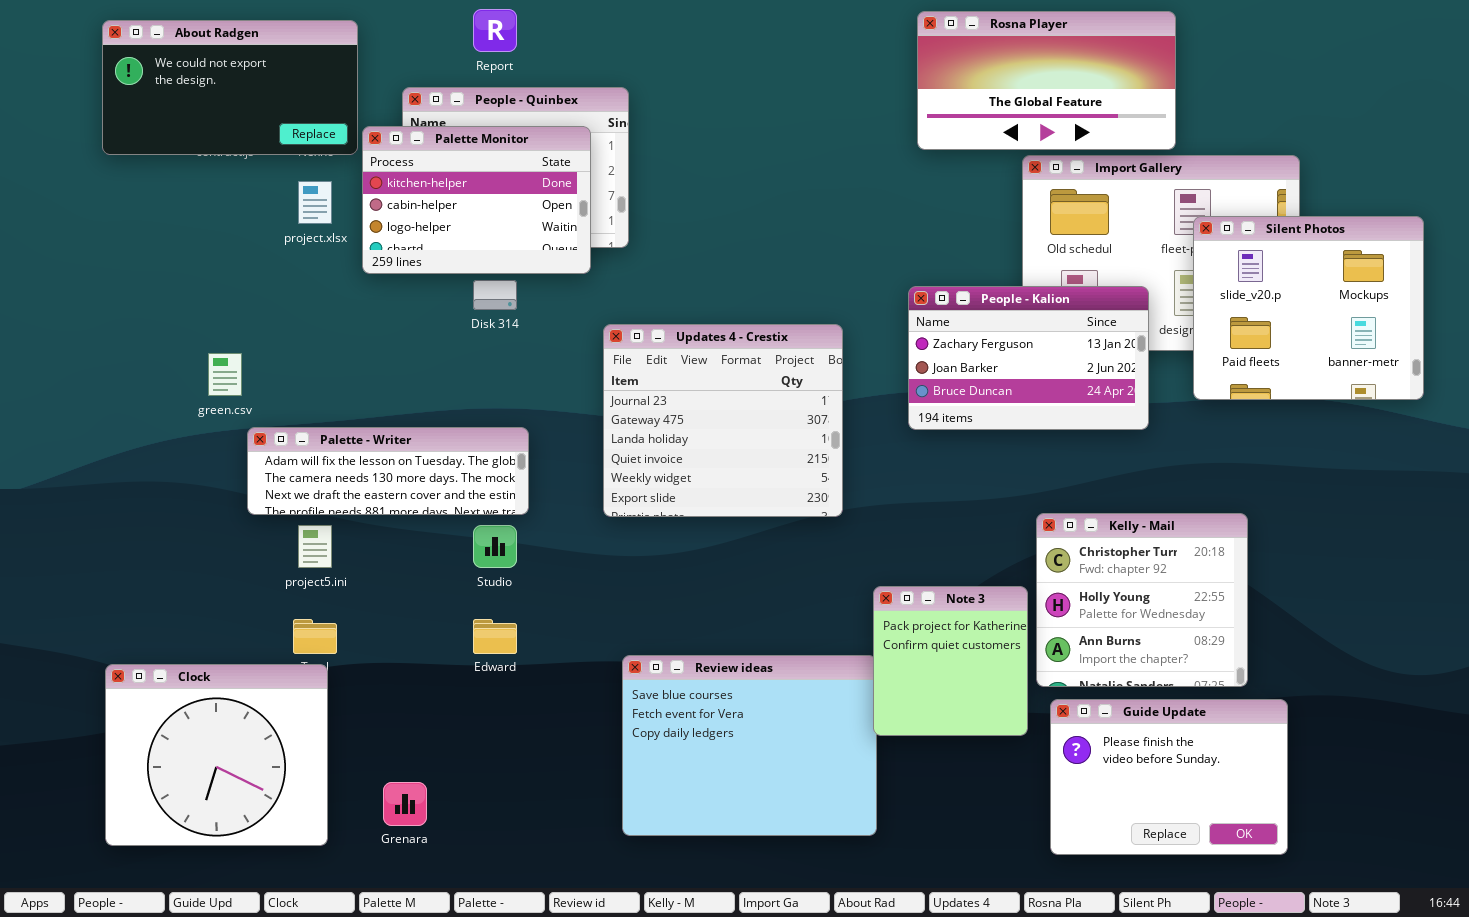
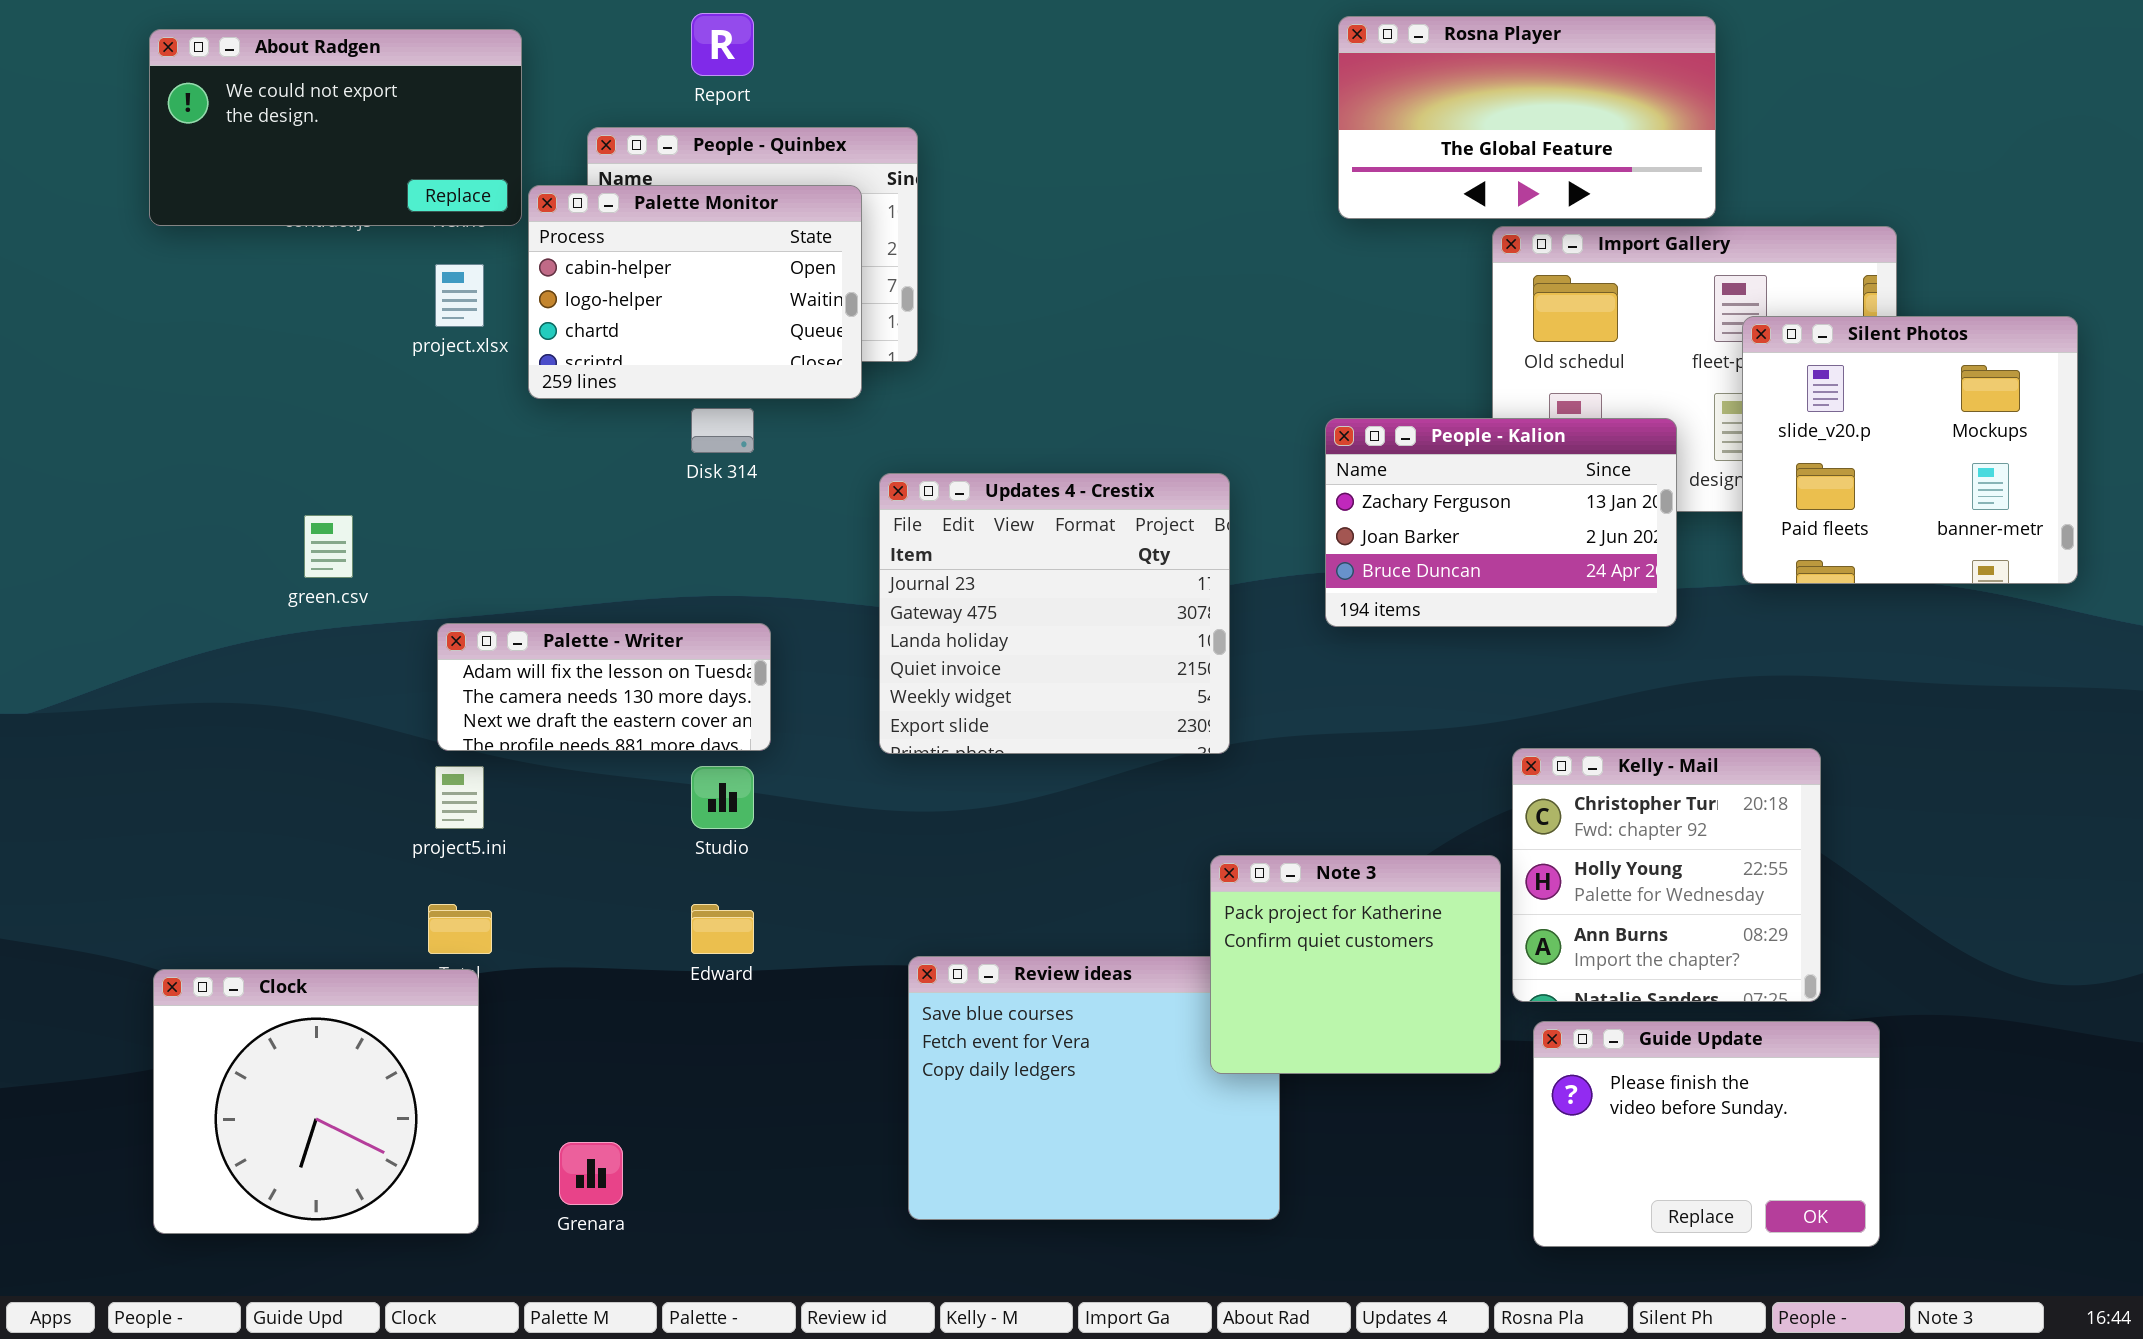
Palette Monitor: [362,126,591,274] -> [528,185,862,399], scrolled down 1 row
Palette - Writer: [247,427,529,515] -> [437,623,771,751], resized
Note 3: [873,586,1028,736] -> [1210,855,1501,1074], resized

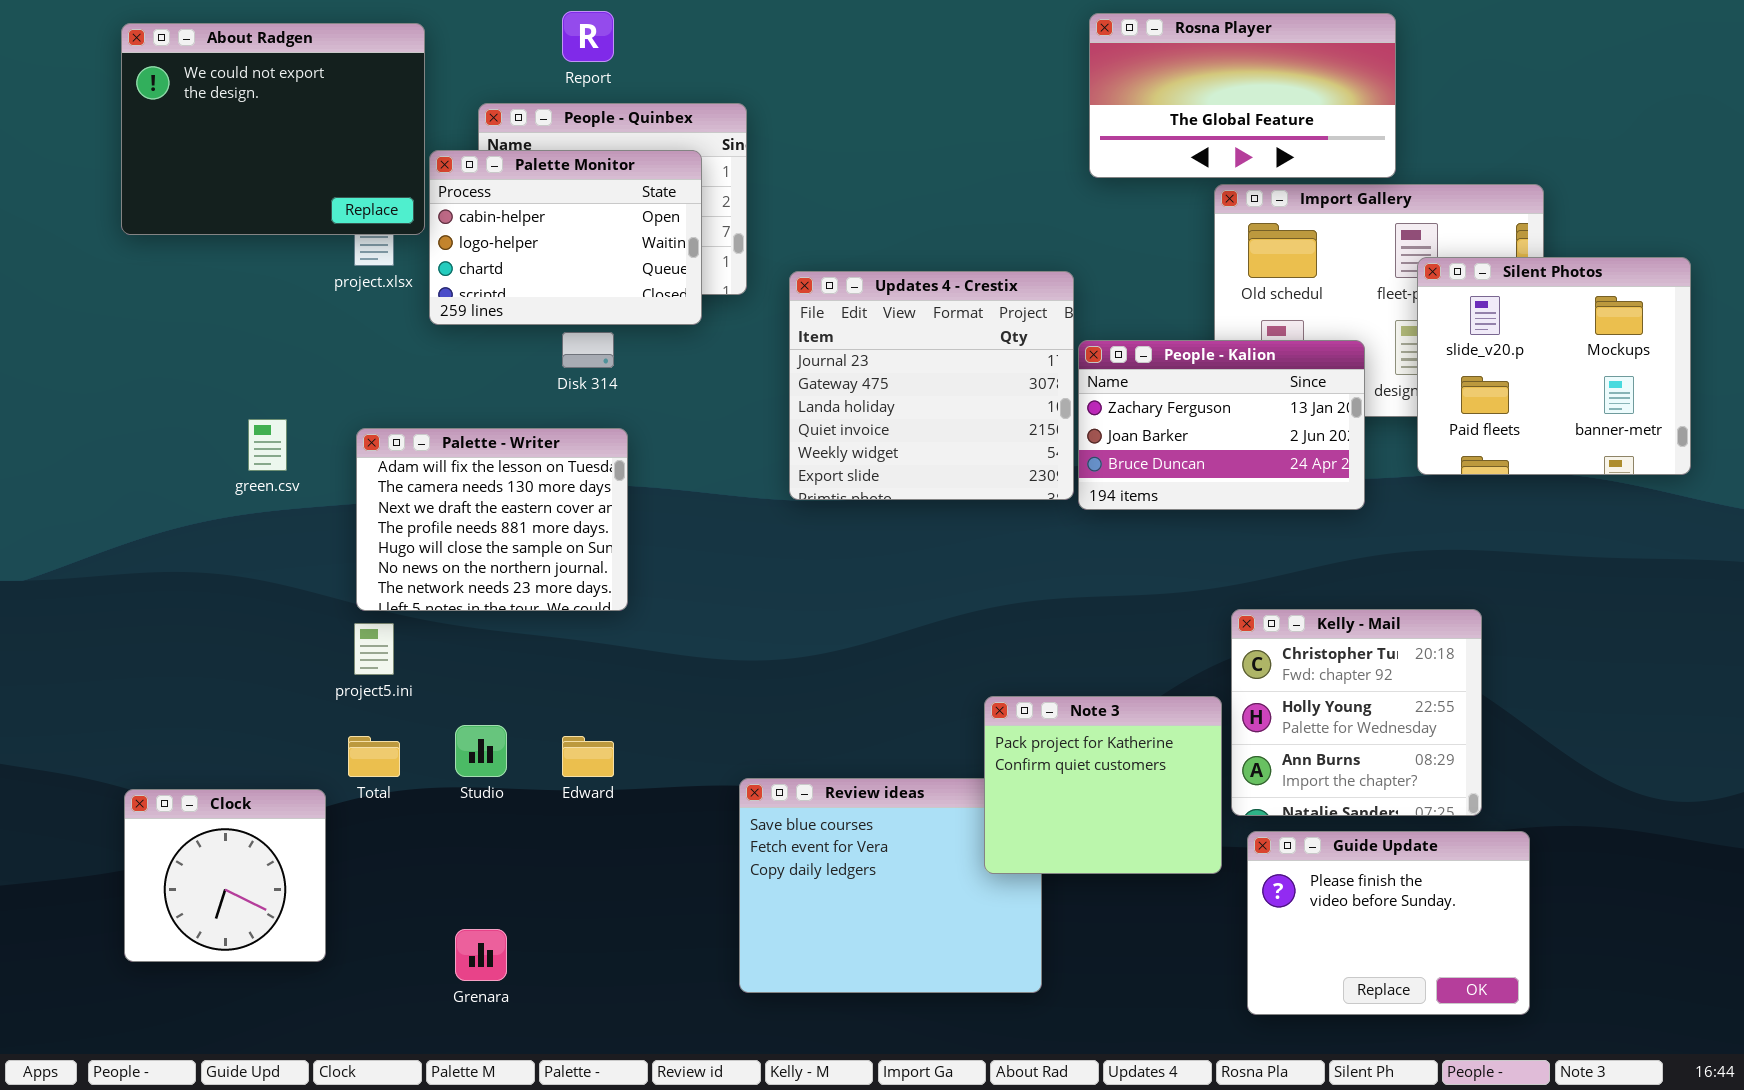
About Radgen: [149,29,522,226] -> [121,23,425,235], resized
Updates 4 - Crestix: [879,473,1230,754] -> [789,271,1074,500], moved
Palette - Writer: [437,623,771,751] -> [356,428,628,611], resized
Studio: [691,766,754,829] -> [455,725,507,777], moved
Clock: [153,969,479,1234] -> [124,789,326,962], resized

